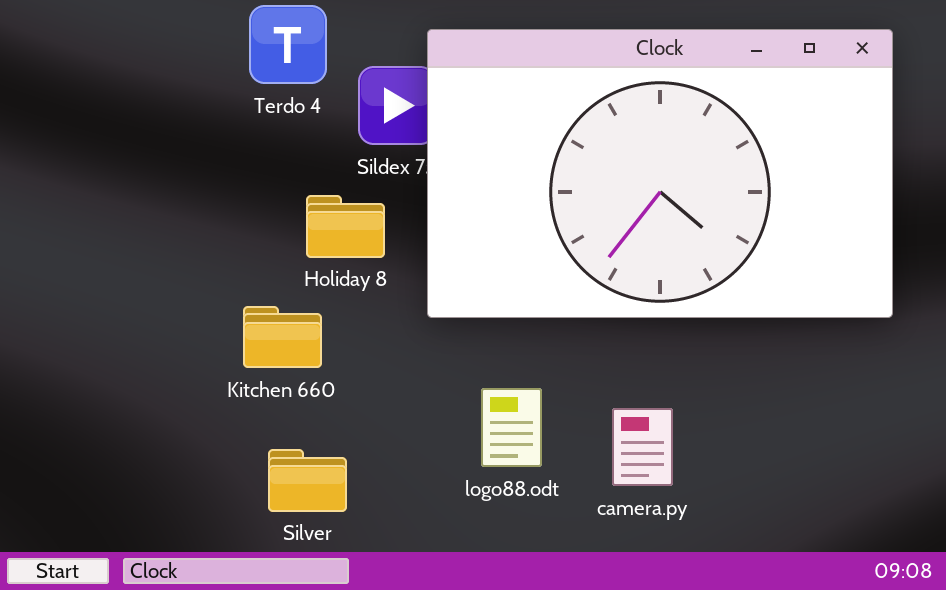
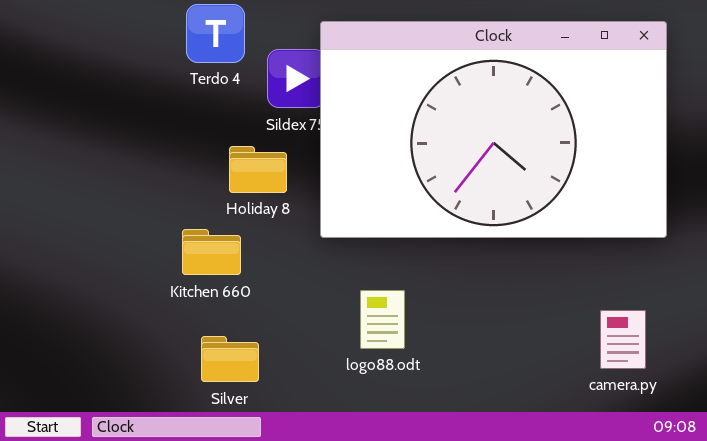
camera.py: [612,408,673,486] -> [600,310,646,369], moved

